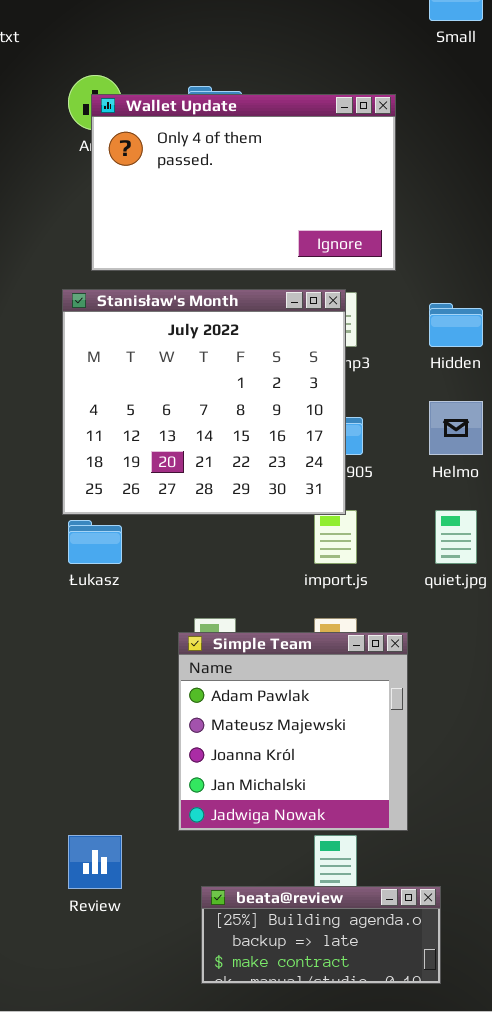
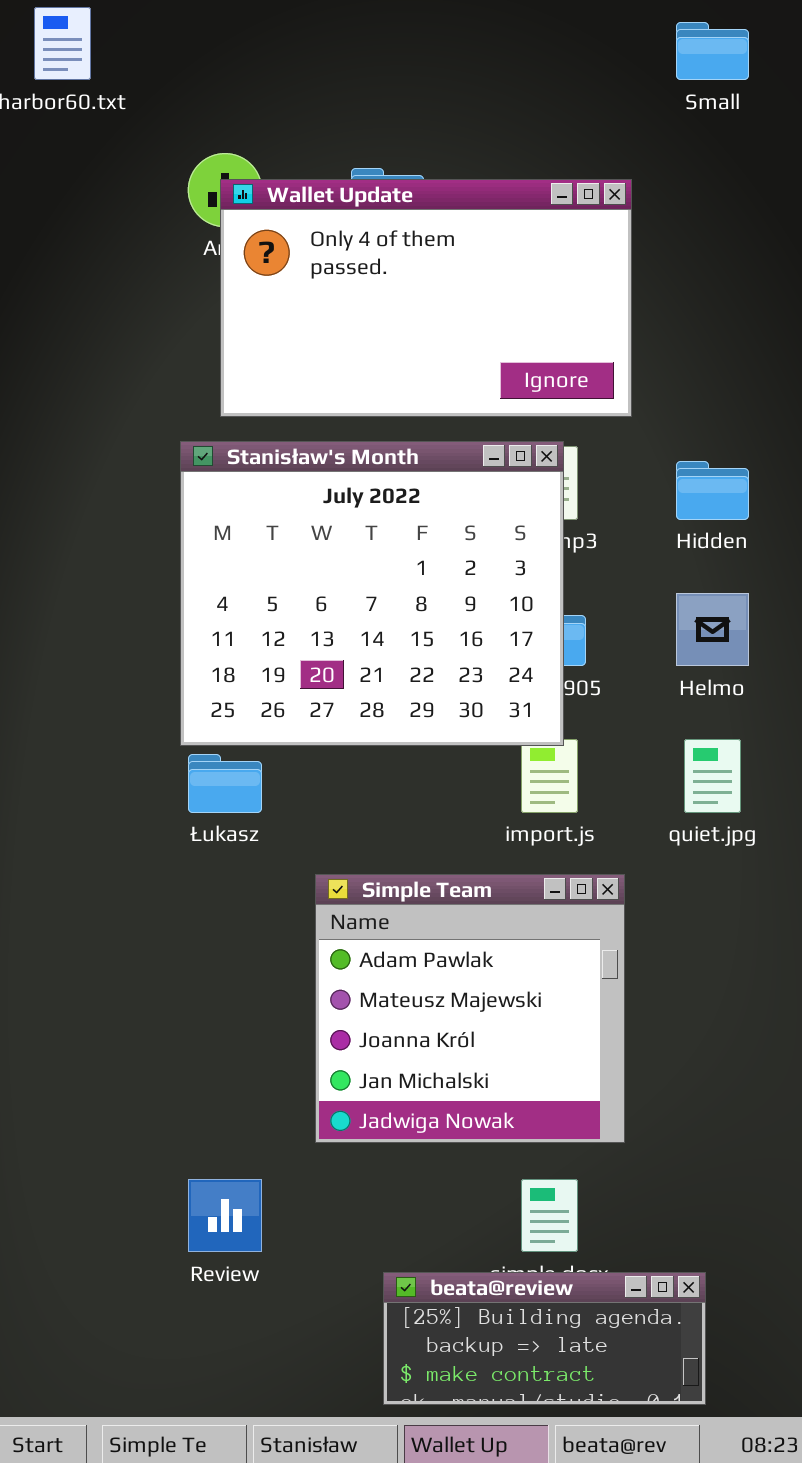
Simple Team: [178,632,408,831] -> [315,874,625,1143], moved
beata@review: [201,886,441,984] -> [383,1272,706,1405], moved

